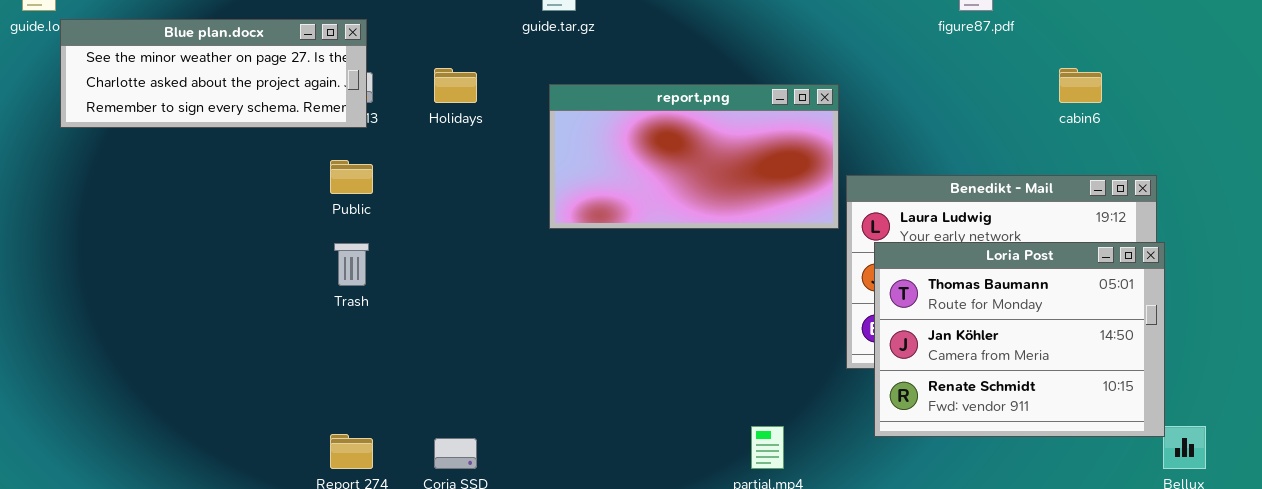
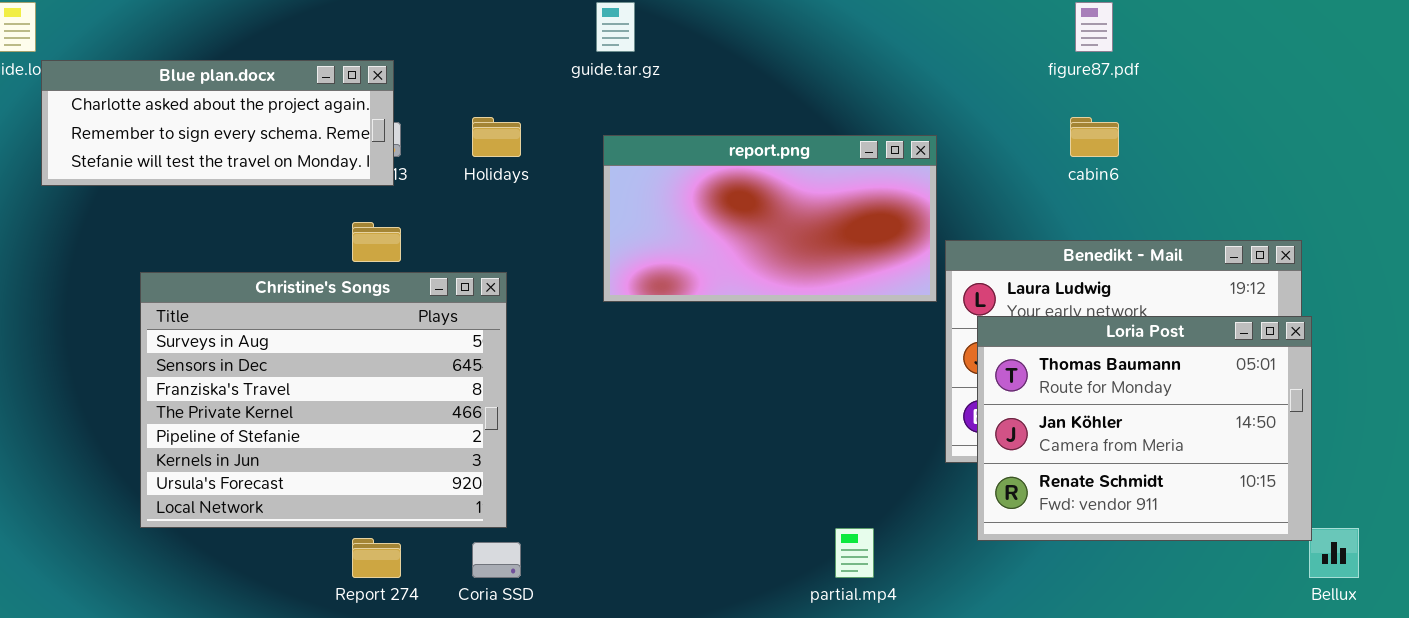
Blue plan.docx: [60,19,367,128] -> [41,60,394,186], scrolled down 1 row
cabin6: [1059,68,1102,103] -> [1070,117,1119,157], moved
Christine's Songs: none -> [140,272,507,528], opened

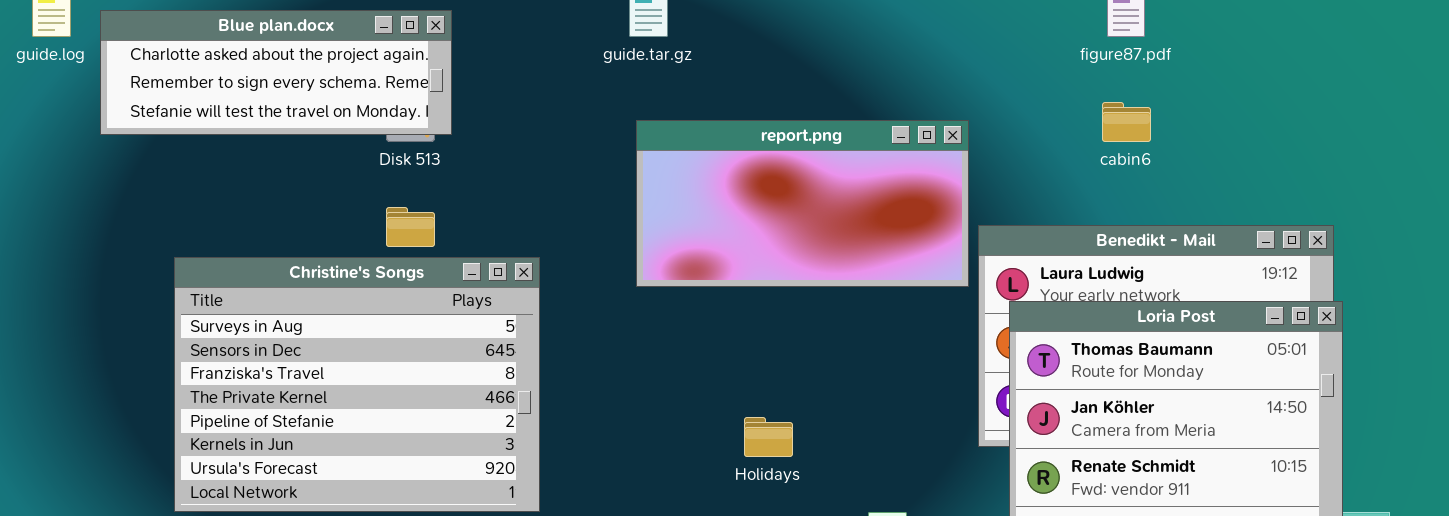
Blue plan.docx: [41,60,394,186] -> [100,10,452,135], moved
Holidays: [472,117,521,157] -> [744,417,793,457], moved

